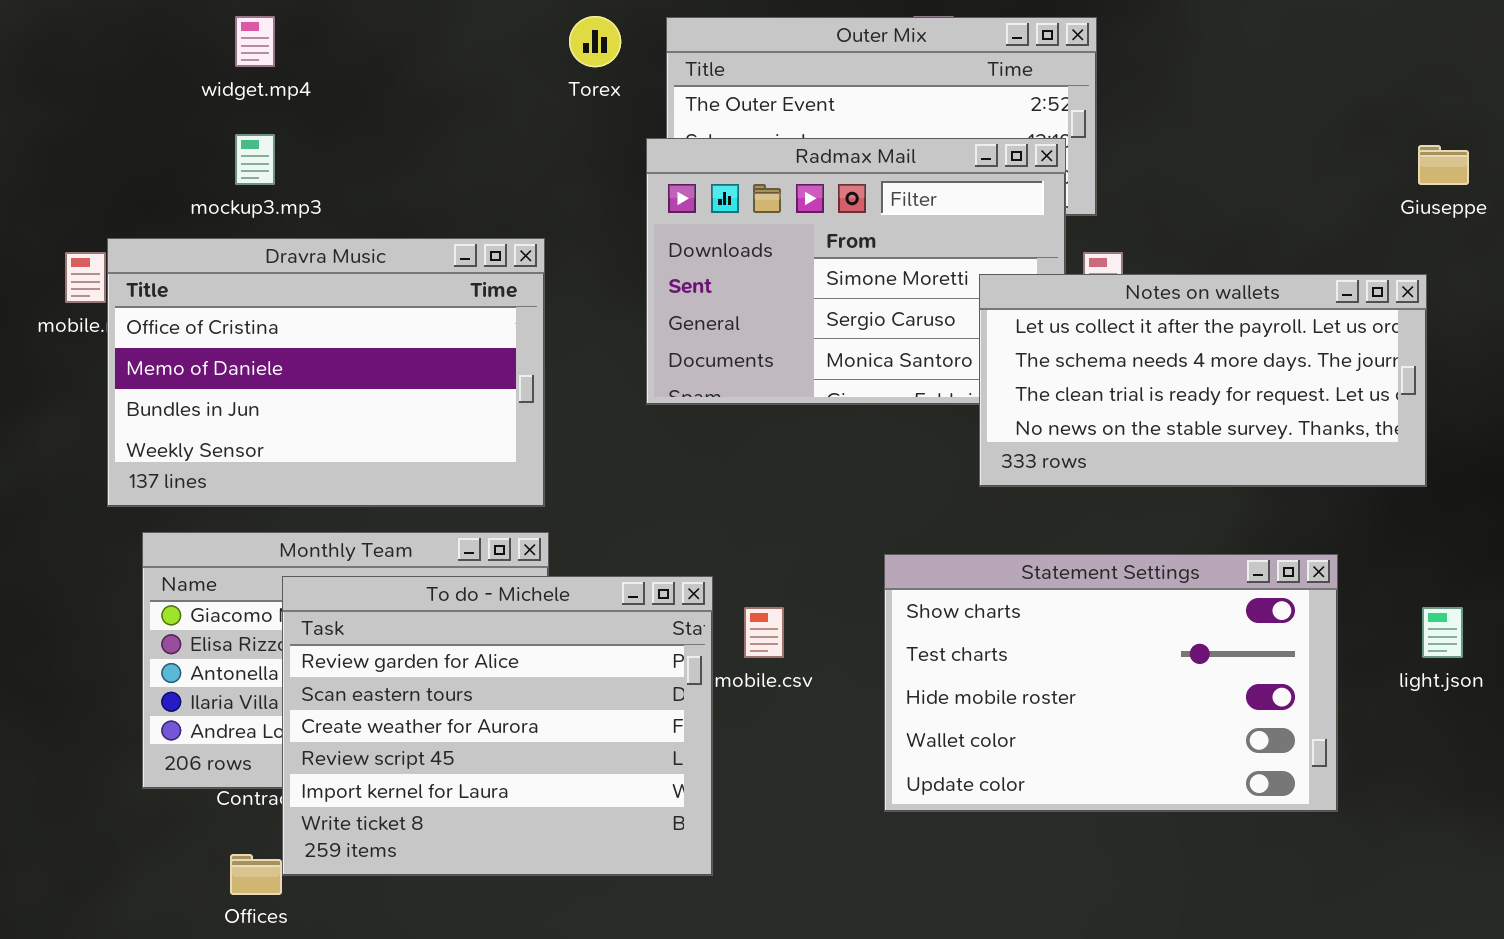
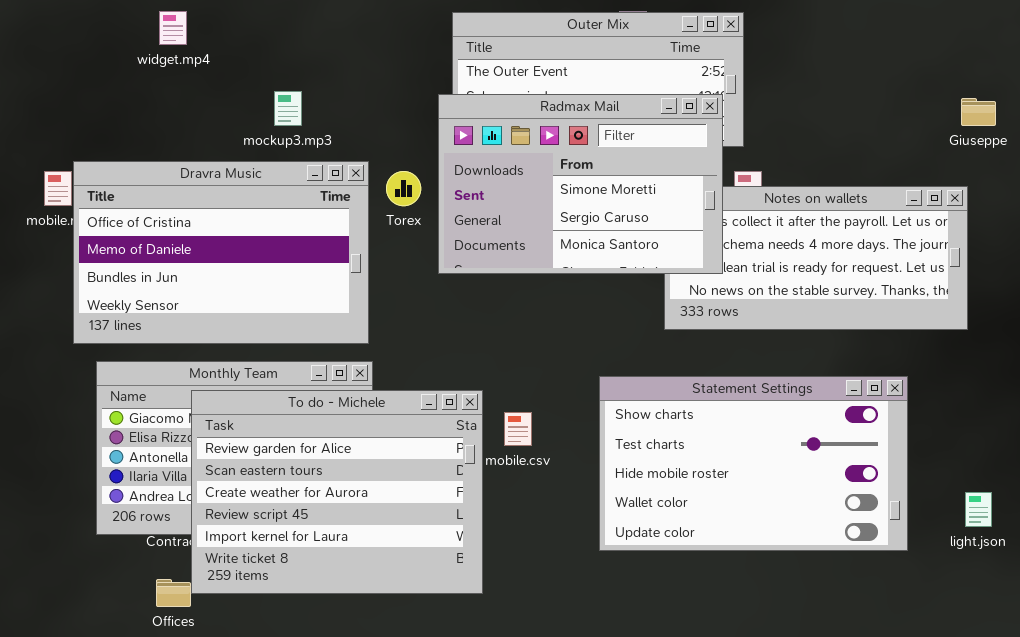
Torex: [569,16,621,67] -> [386,171,421,206], moved
mockup3.mp3: [235,134,275,185] -> [274,91,302,126], moved
Radmax Mail: [646,138,1066,405] -> [438,94,723,274], raised
light.json: [1422,607,1463,658] -> [965,492,992,527], moved

